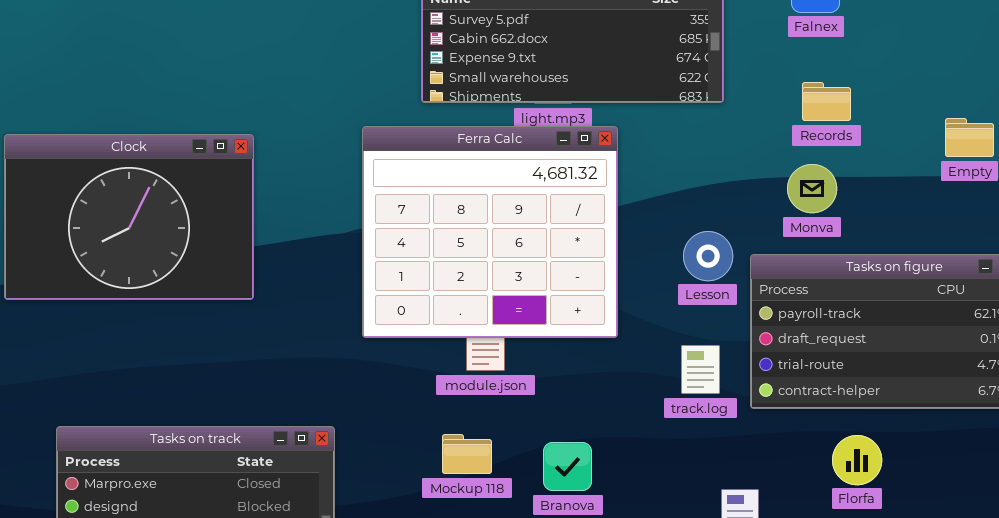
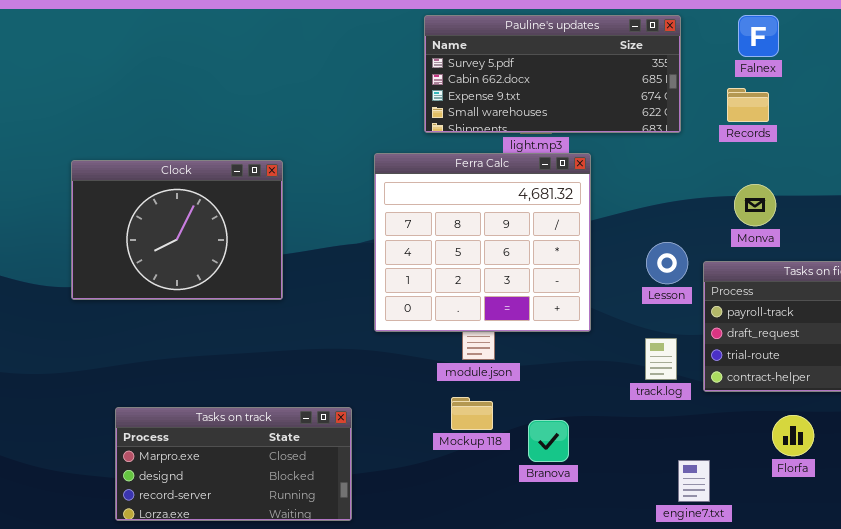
Records: [802,82,851,121] -> [727,88,769,122], moved
Mockup 118: [442,434,492,474] -> [451,397,493,430], moved

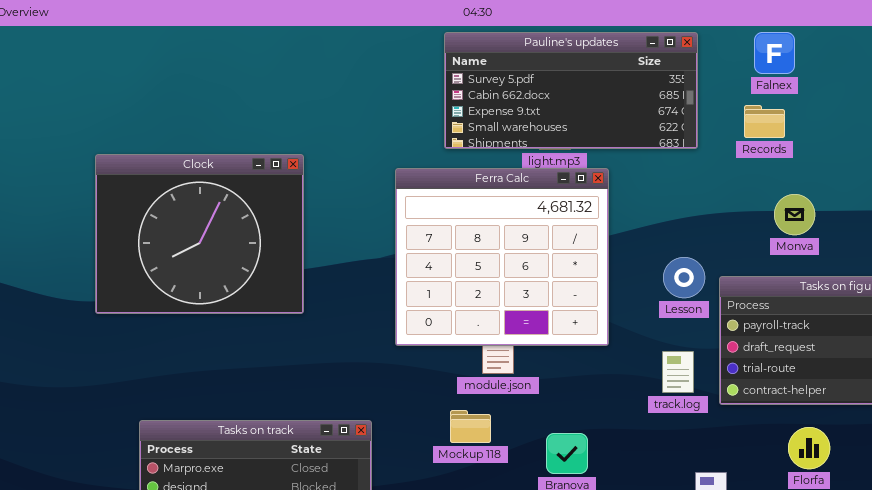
Clock: [71,160,283,300] -> [95,154,304,314], resized
Monva: [734,184,776,226] -> [774,194,815,235], moved
Mockup 118: [451,397,493,430] -> [450,410,491,443], moved

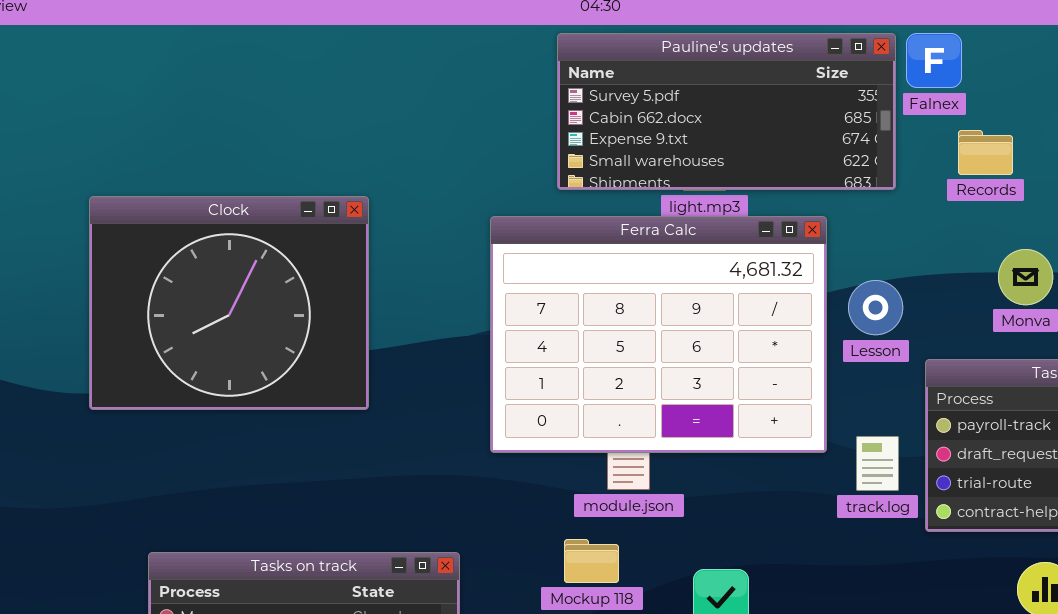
Falnex: [754,32,795,74] -> [906,33,962,88], moved
Ferra Calc: [395,168,609,346] -> [490,216,827,453], resized
Lesson: [663,257,705,298] -> [848,280,903,335], moved
track.log: [662,351,694,393] -> [856,436,899,491], moved

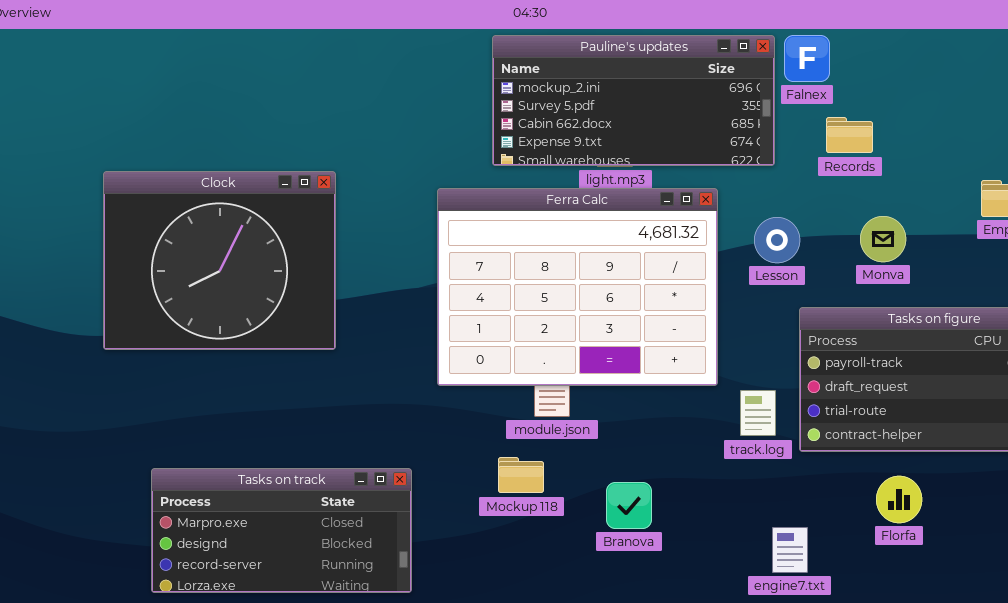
Pauline's updates: [557,33,896,190] -> [492,35,775,166], scrolled up 1 row
Lesson: [848,280,903,335] -> [754,217,800,263], moved
track.log: [856,436,899,491] -> [740,390,776,436], moved

